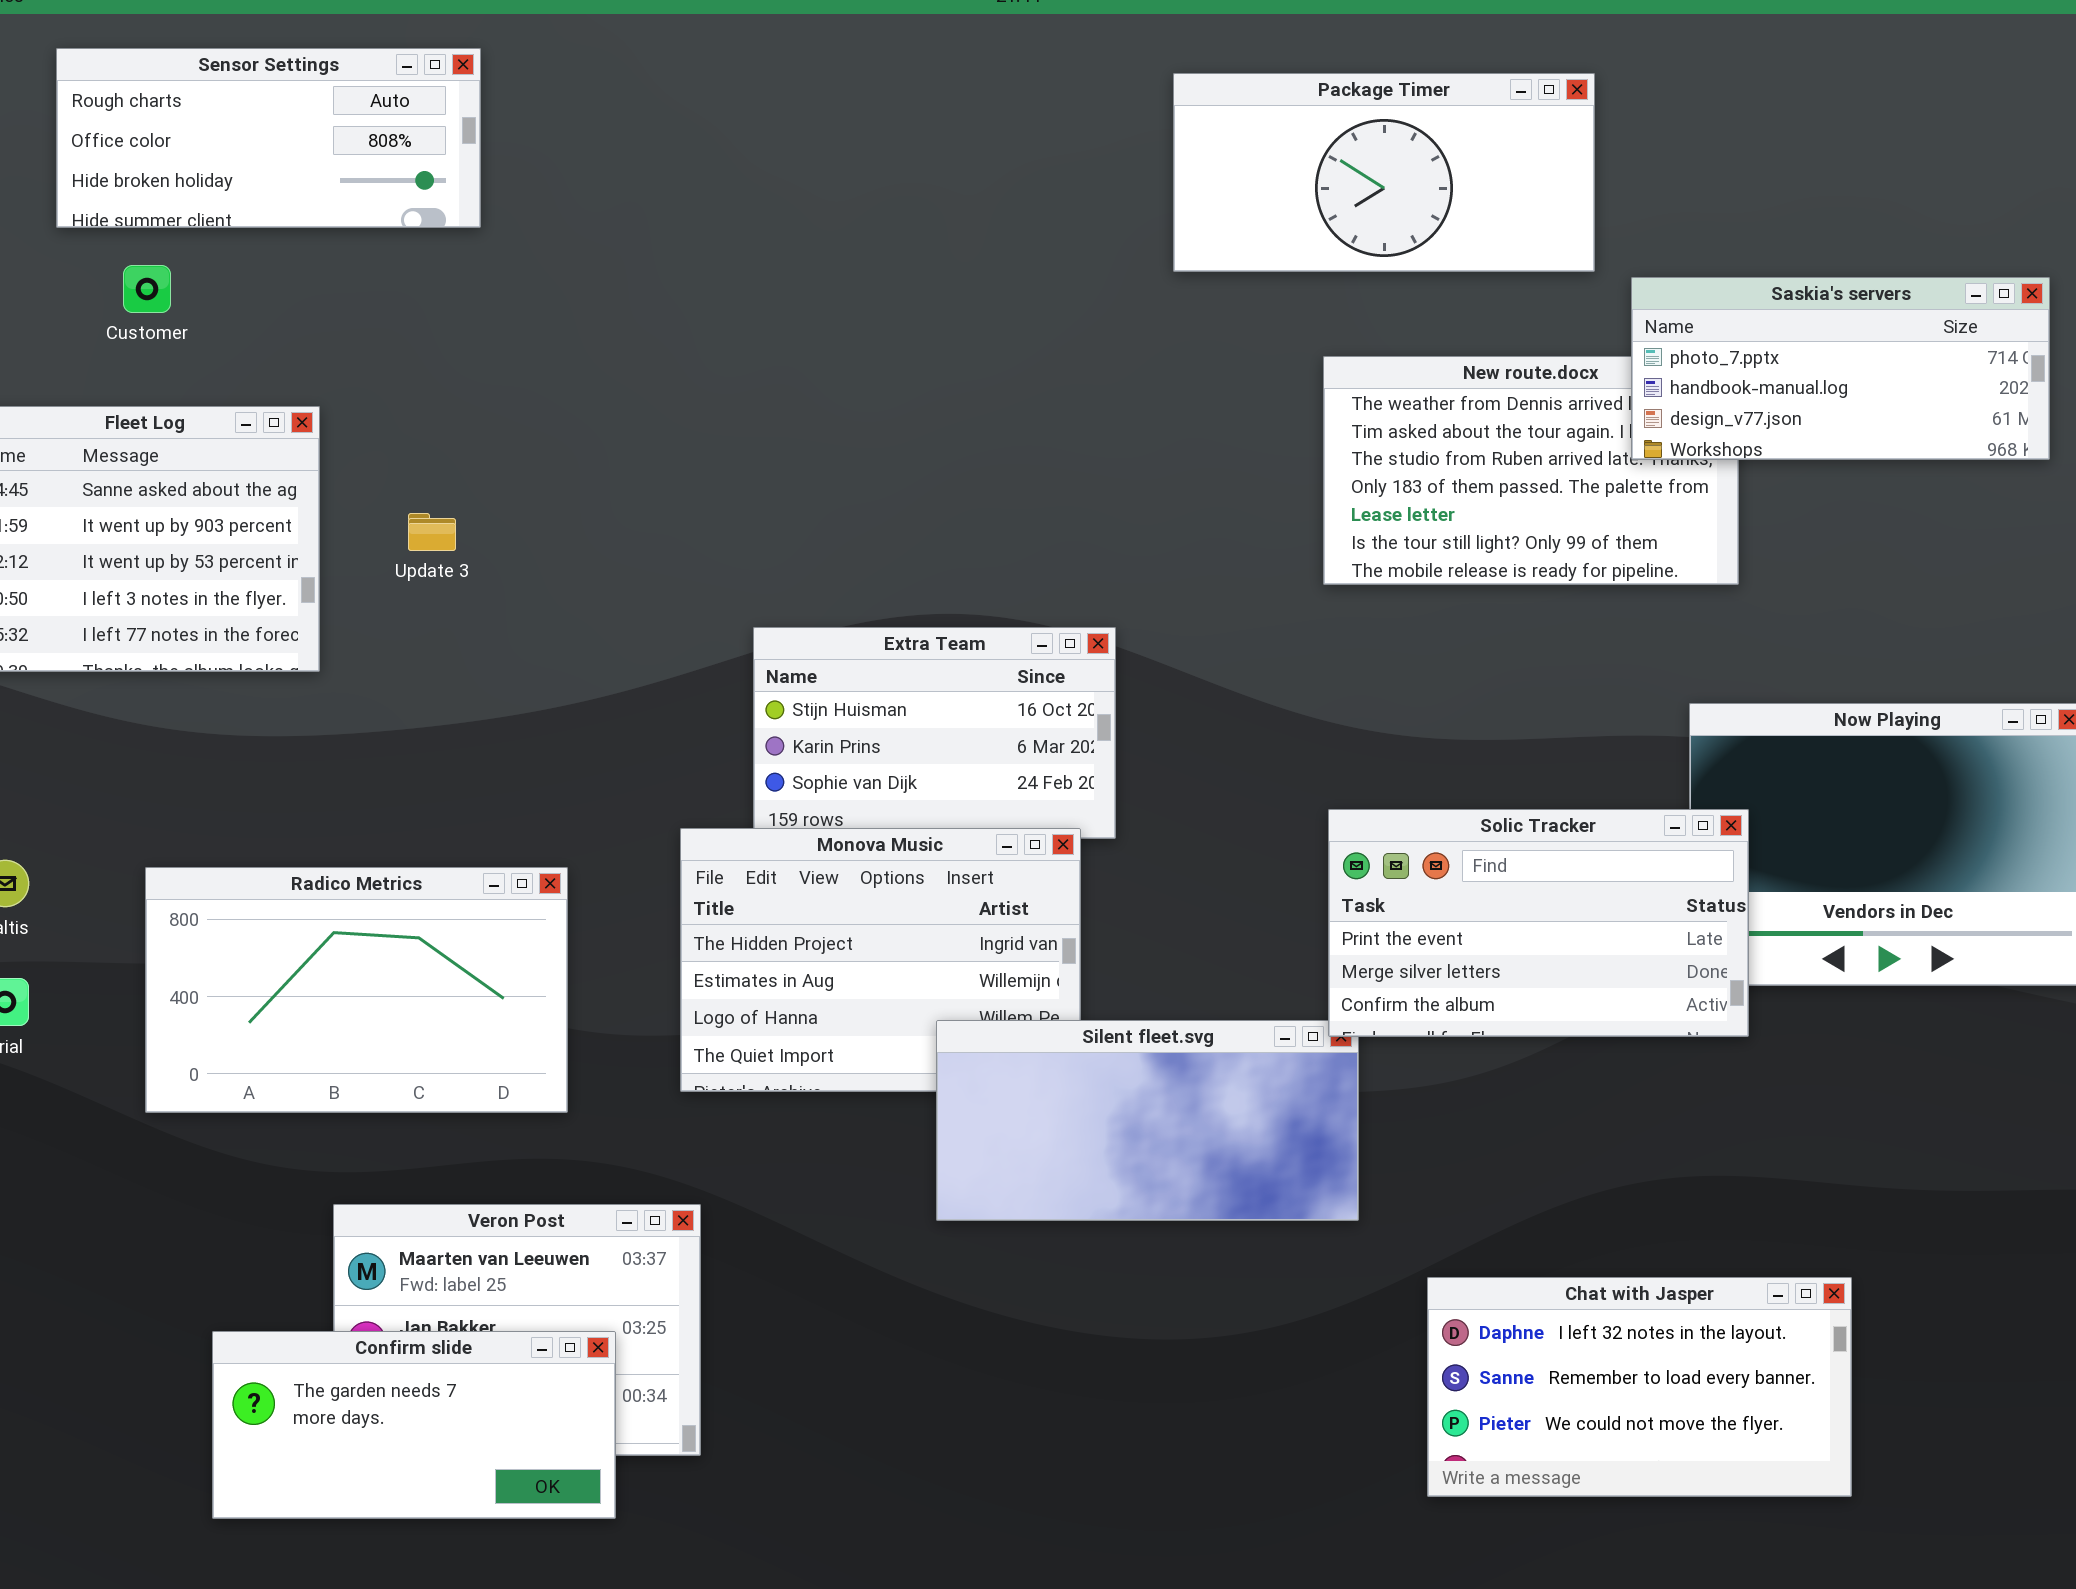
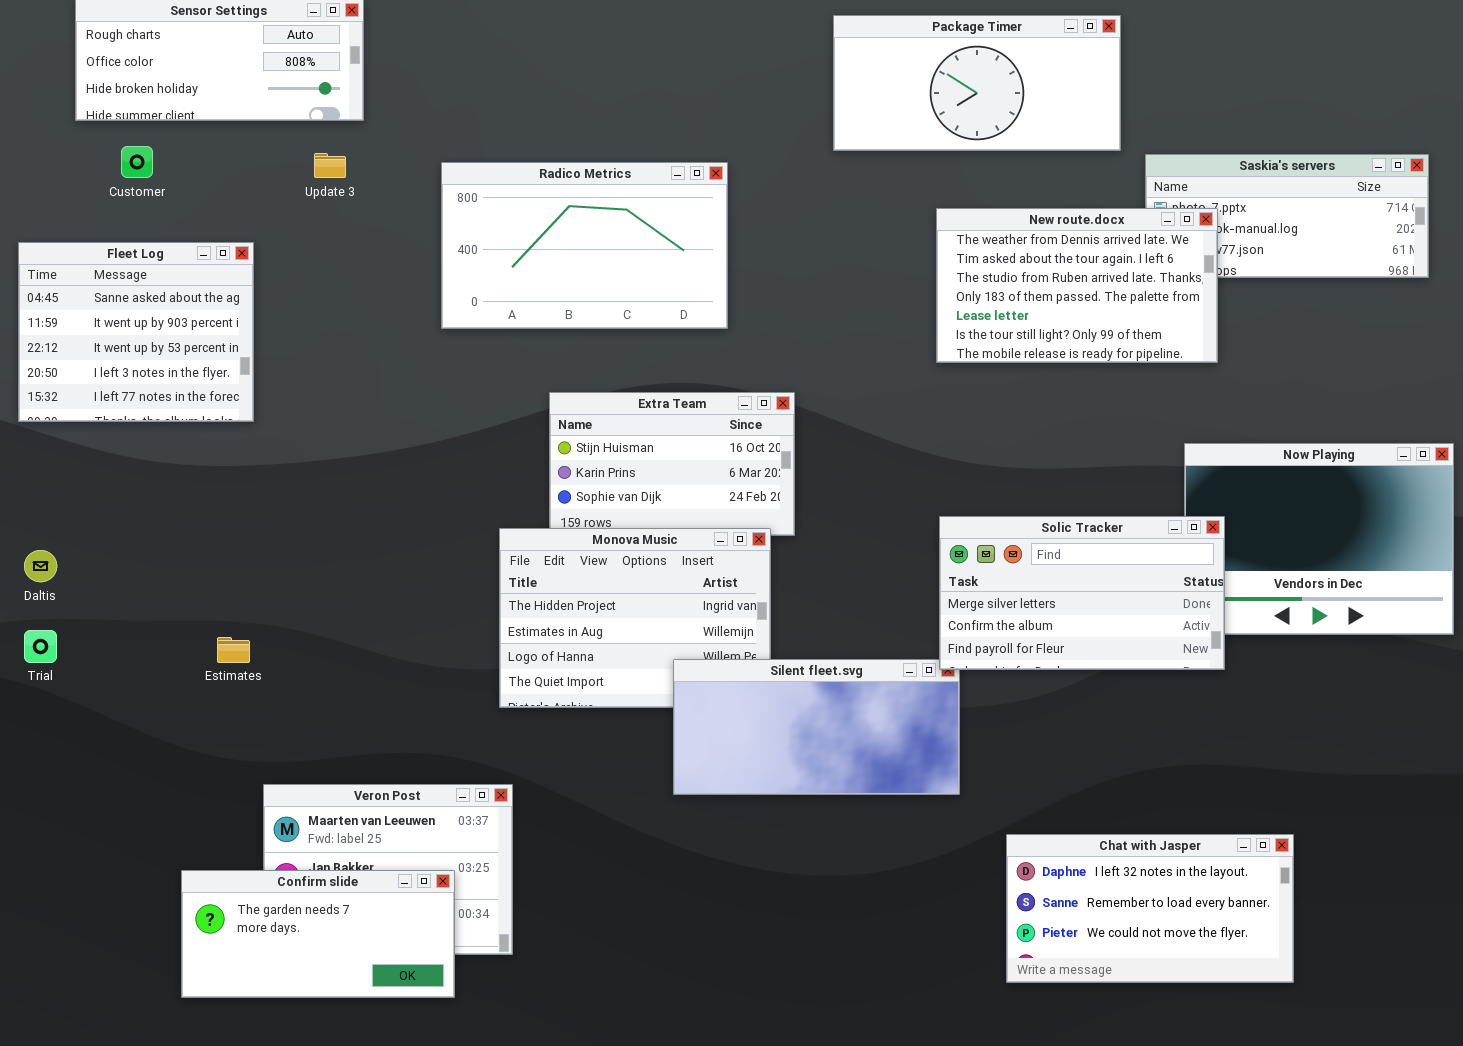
New route.docx: [1323,356,1739,585] -> [936,208,1218,363], raised
Update 3: [408,513,456,551] -> [314,153,346,178], moved
Solic Tracker: [1328,809,1749,1037] -> [939,516,1225,670], scrolled down 1 row
Radico Metrics: [145,867,568,1113] -> [441,162,728,329], moved

